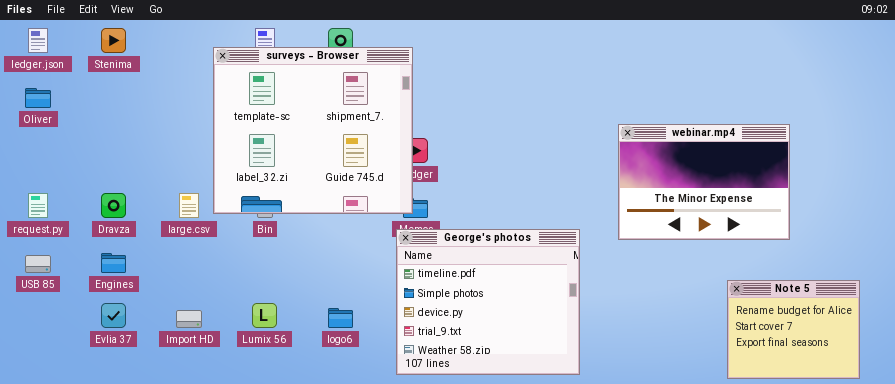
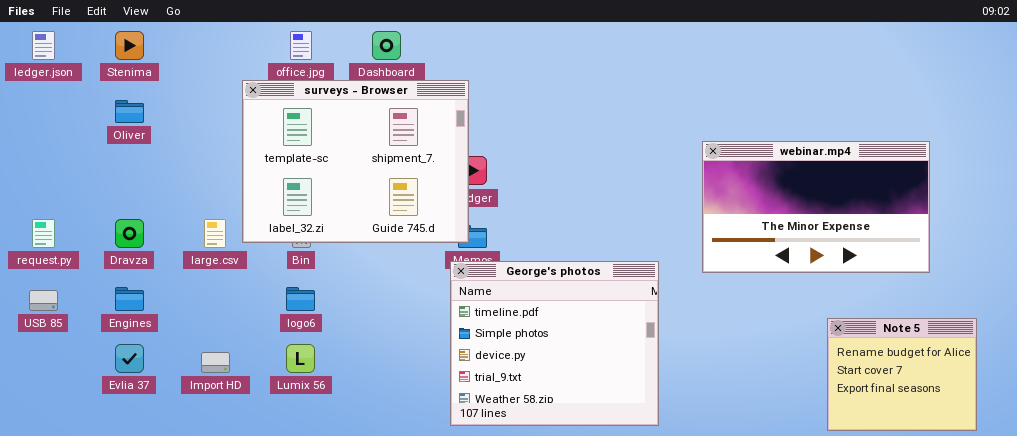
surveys - Browser: [213,47,413,214] -> [242,80,469,243], resized
Oliver: [25,88,51,108] -> [115,100,144,123], moved
webinar.mp4: [618,124,790,240] -> [702,141,930,273], resized
logo6: [328,308,353,328] -> [286,287,315,311], moved

